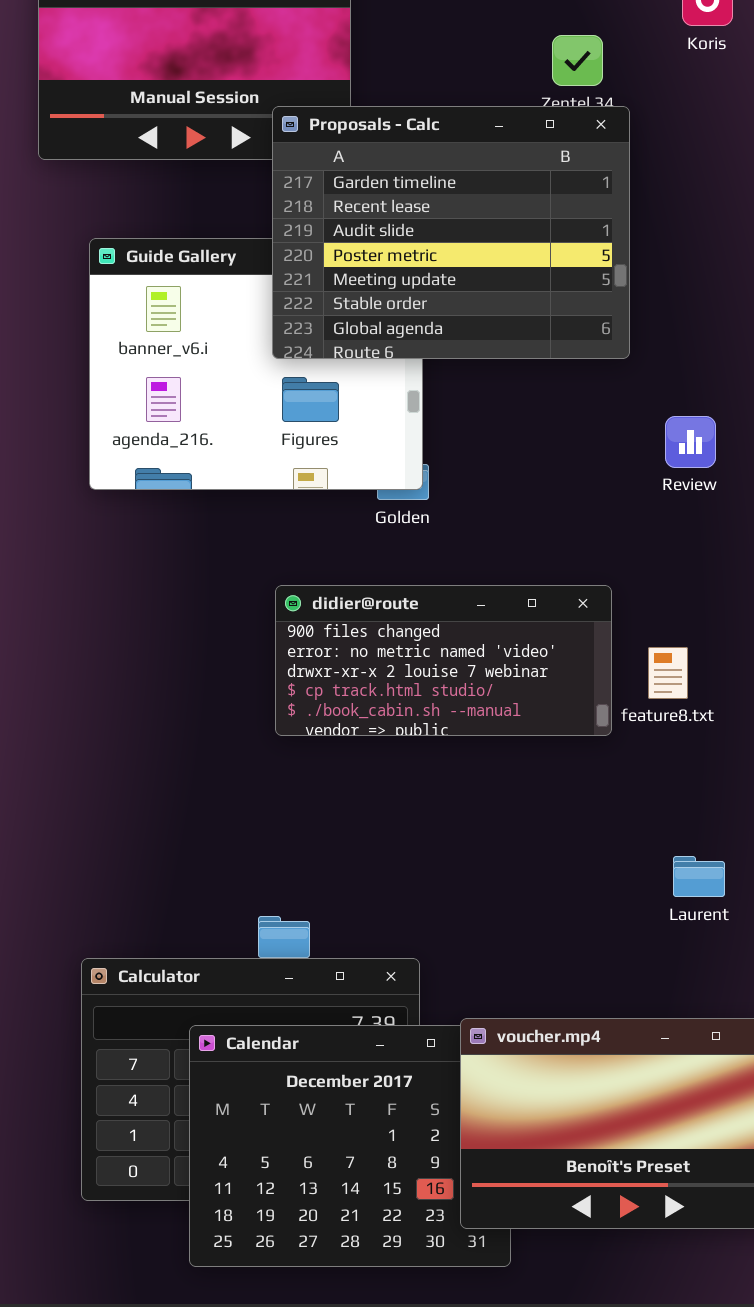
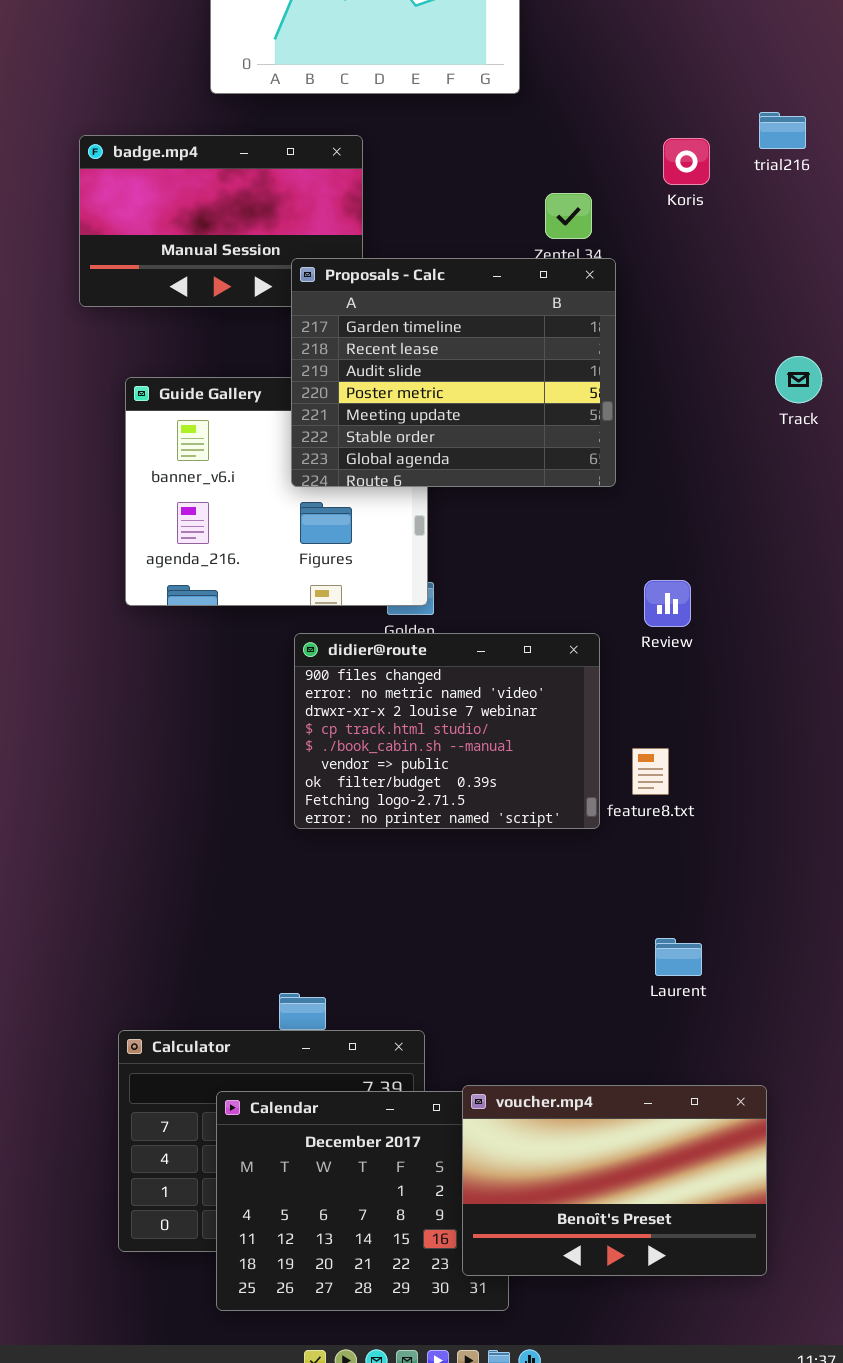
Review: [665,416,716,468] -> [644,580,691,627], moved
didier@route: [275,585,612,736] -> [294,633,600,829], resized

